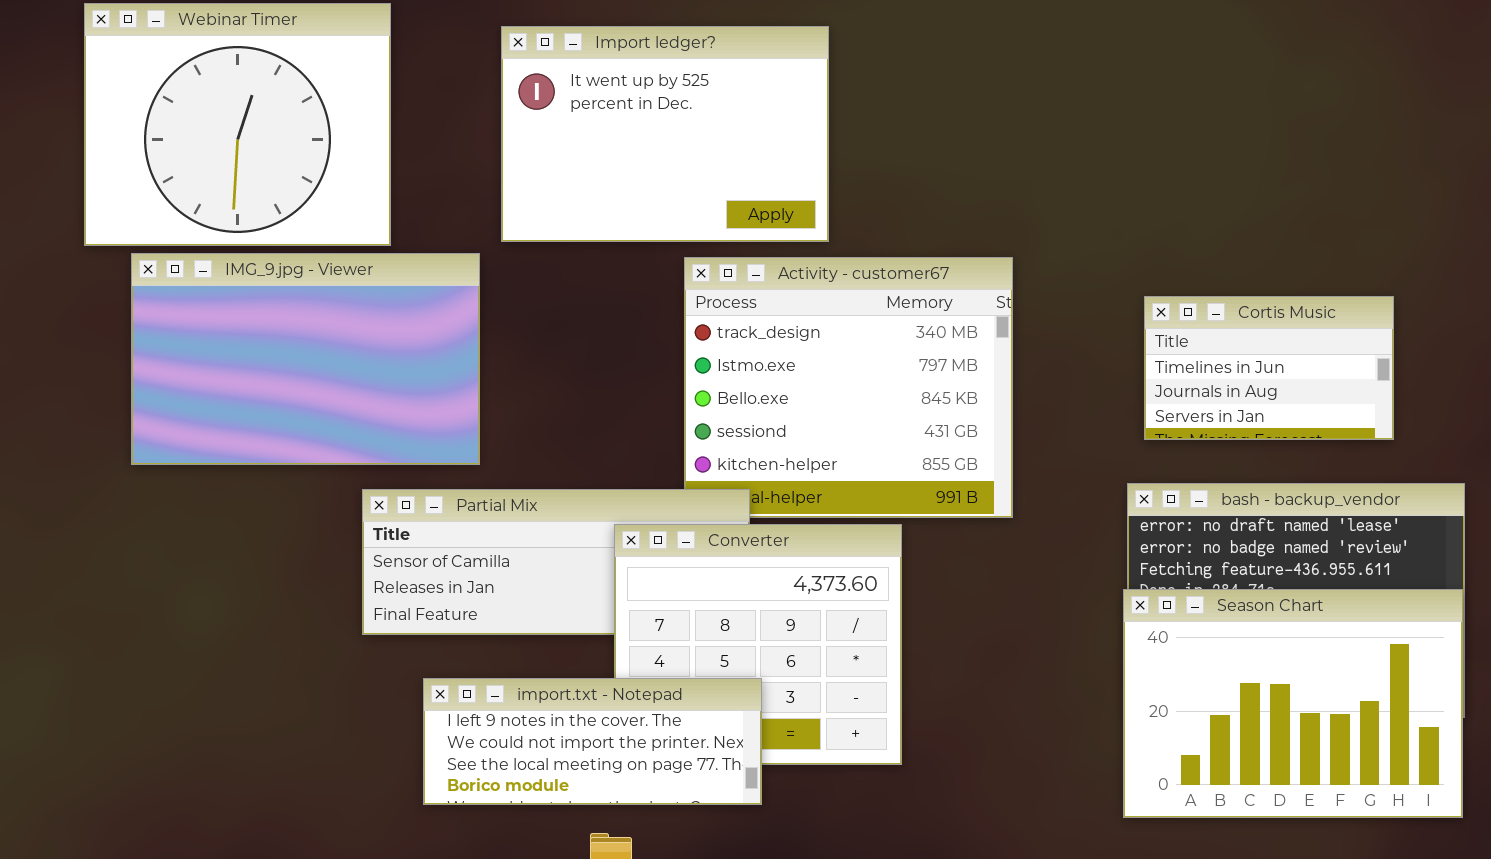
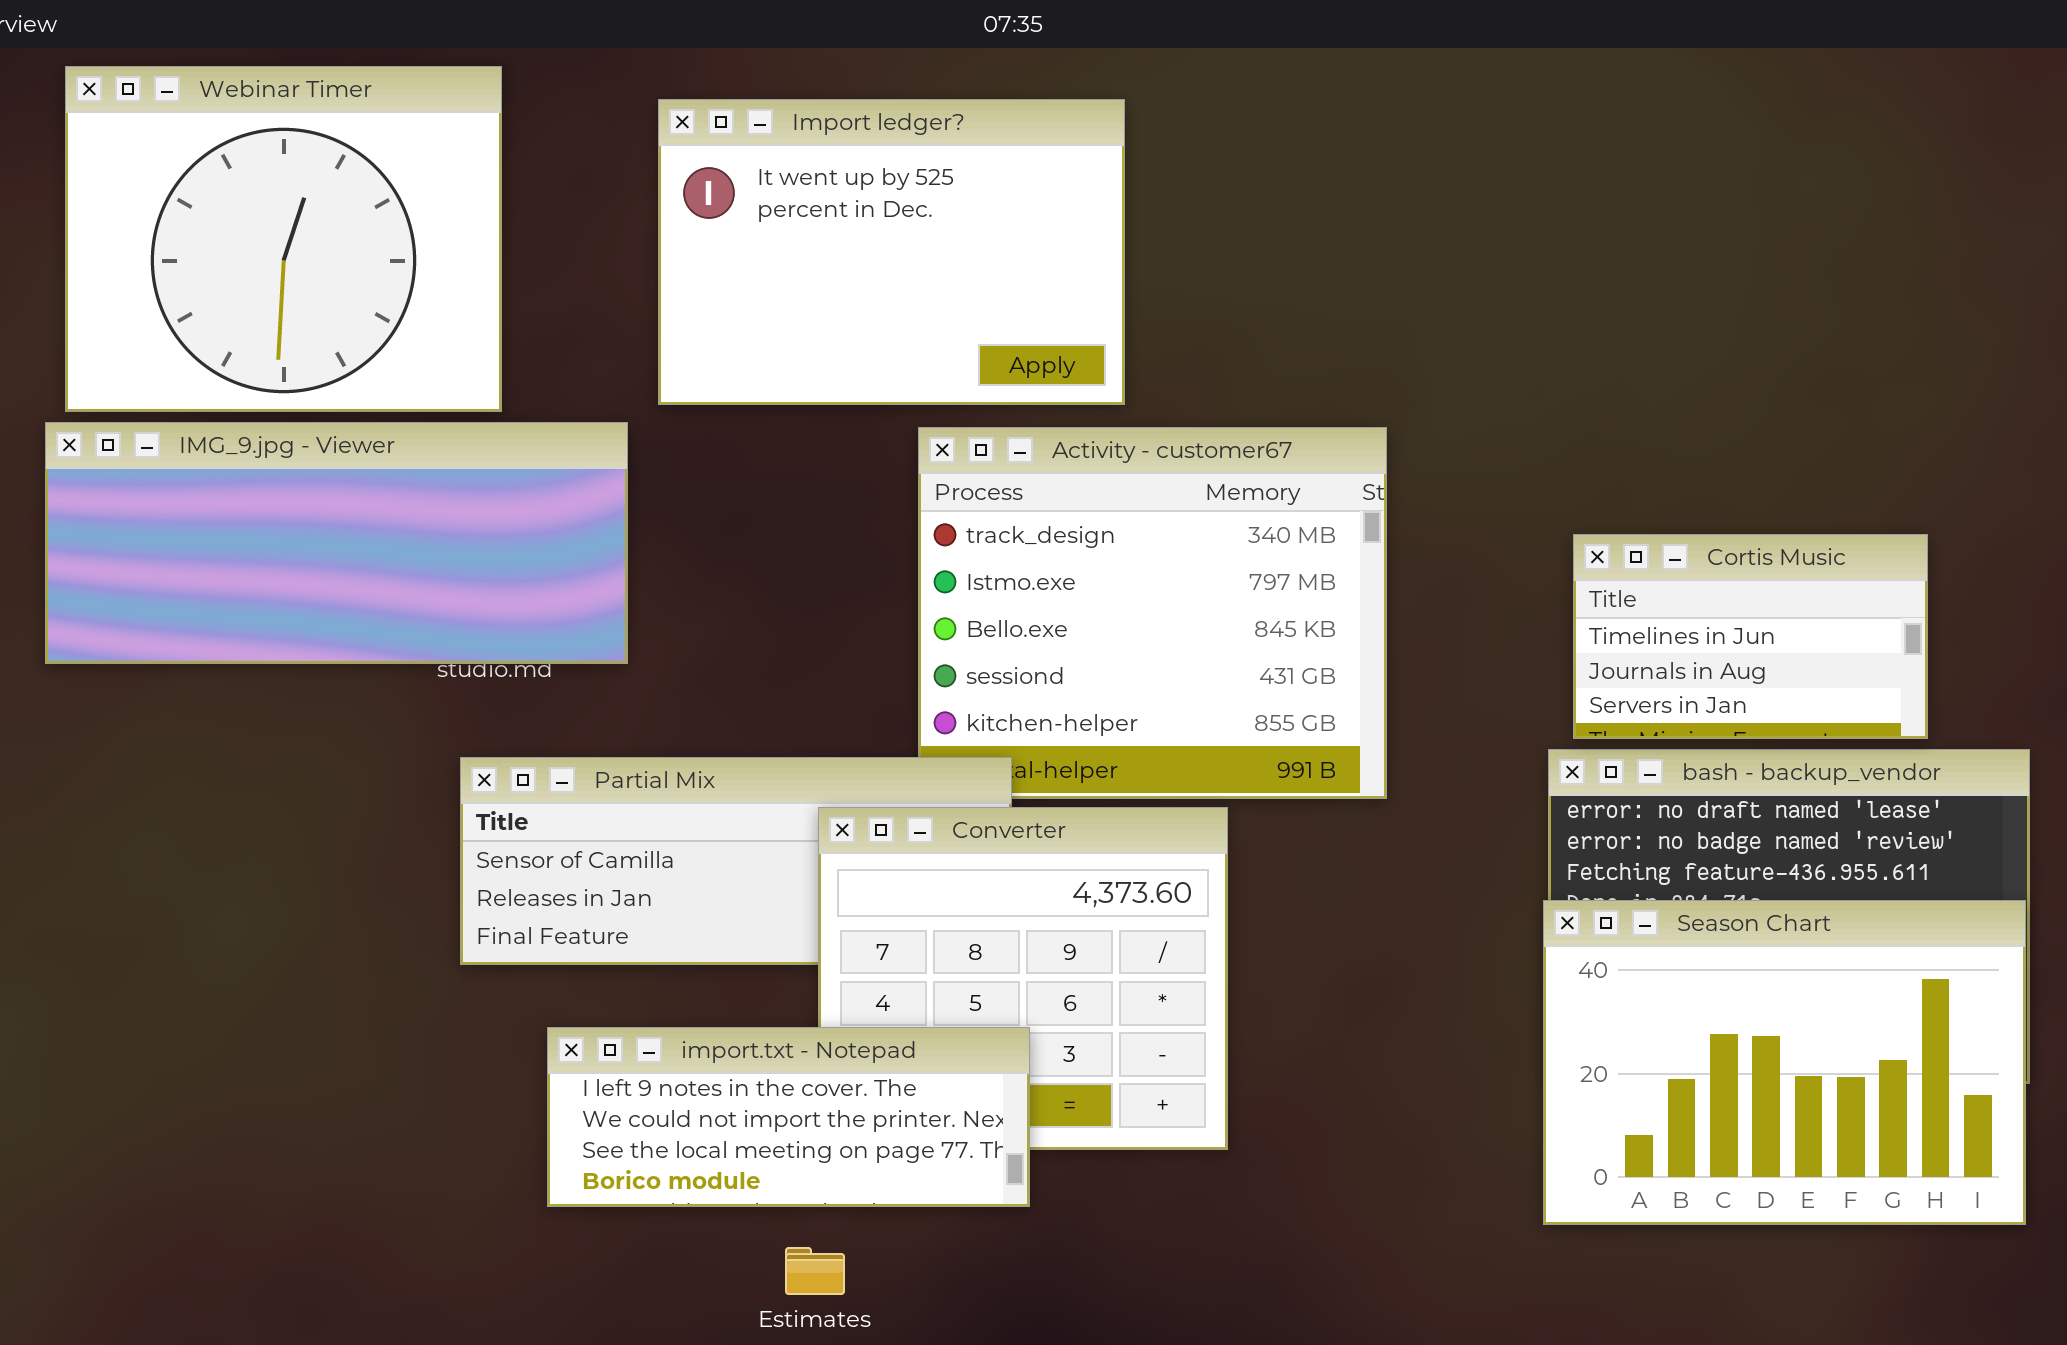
IMG_9.jpg - Viewer: [131,253,480,465] -> [45,422,628,664], resized
Cortis Music: [1144,296,1394,440] -> [1573,534,1928,739], moved

